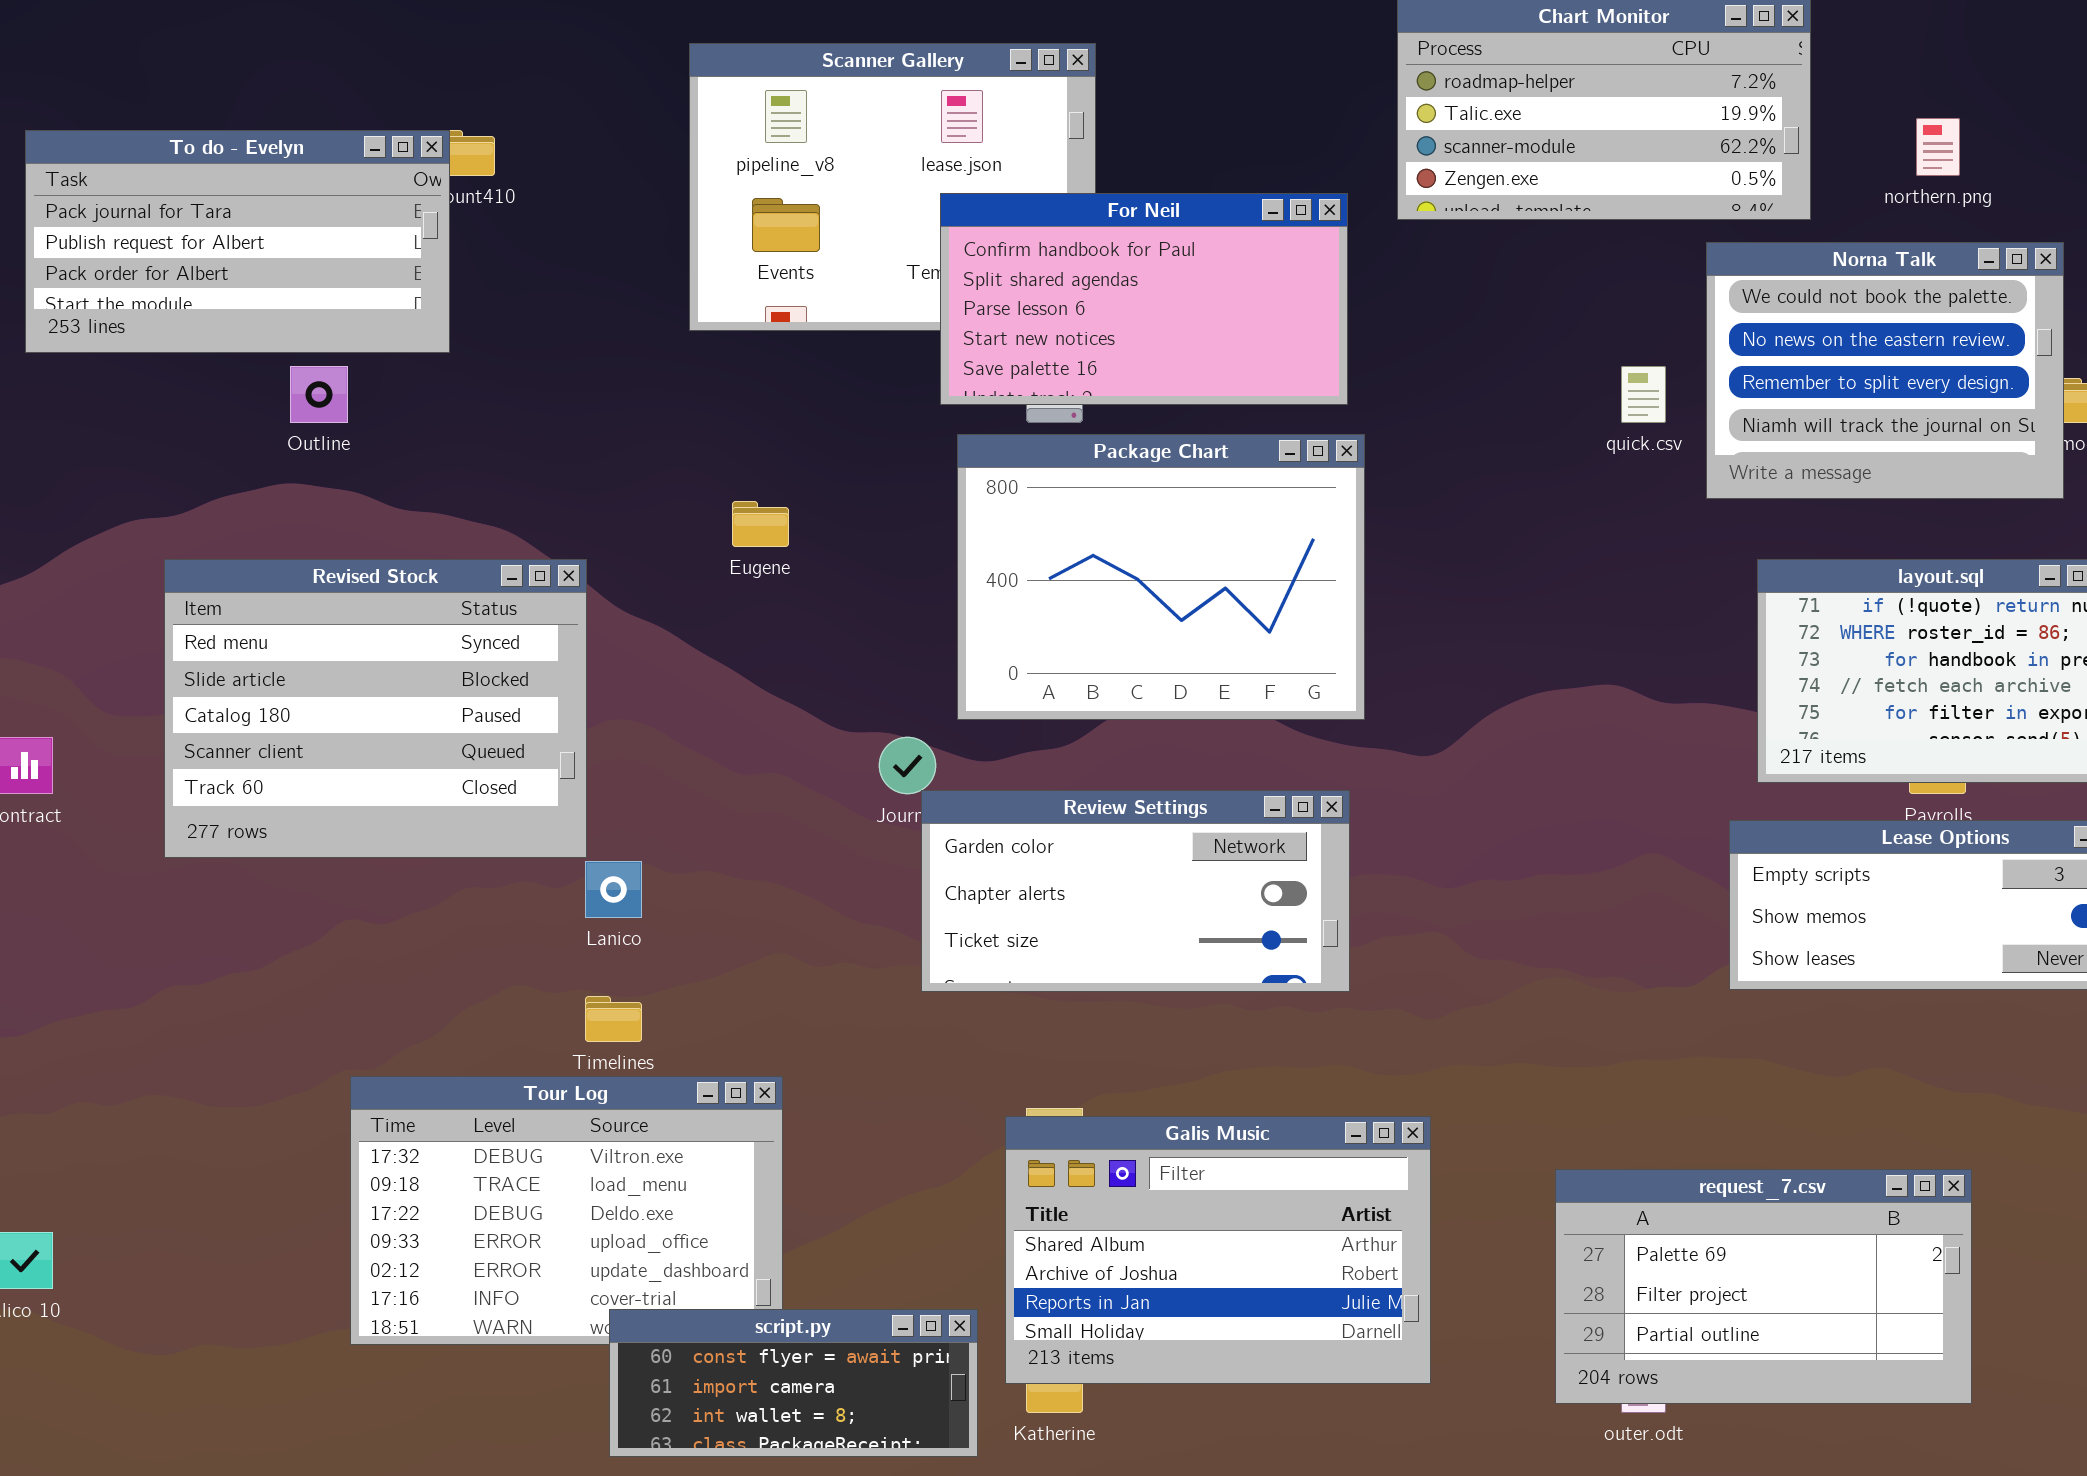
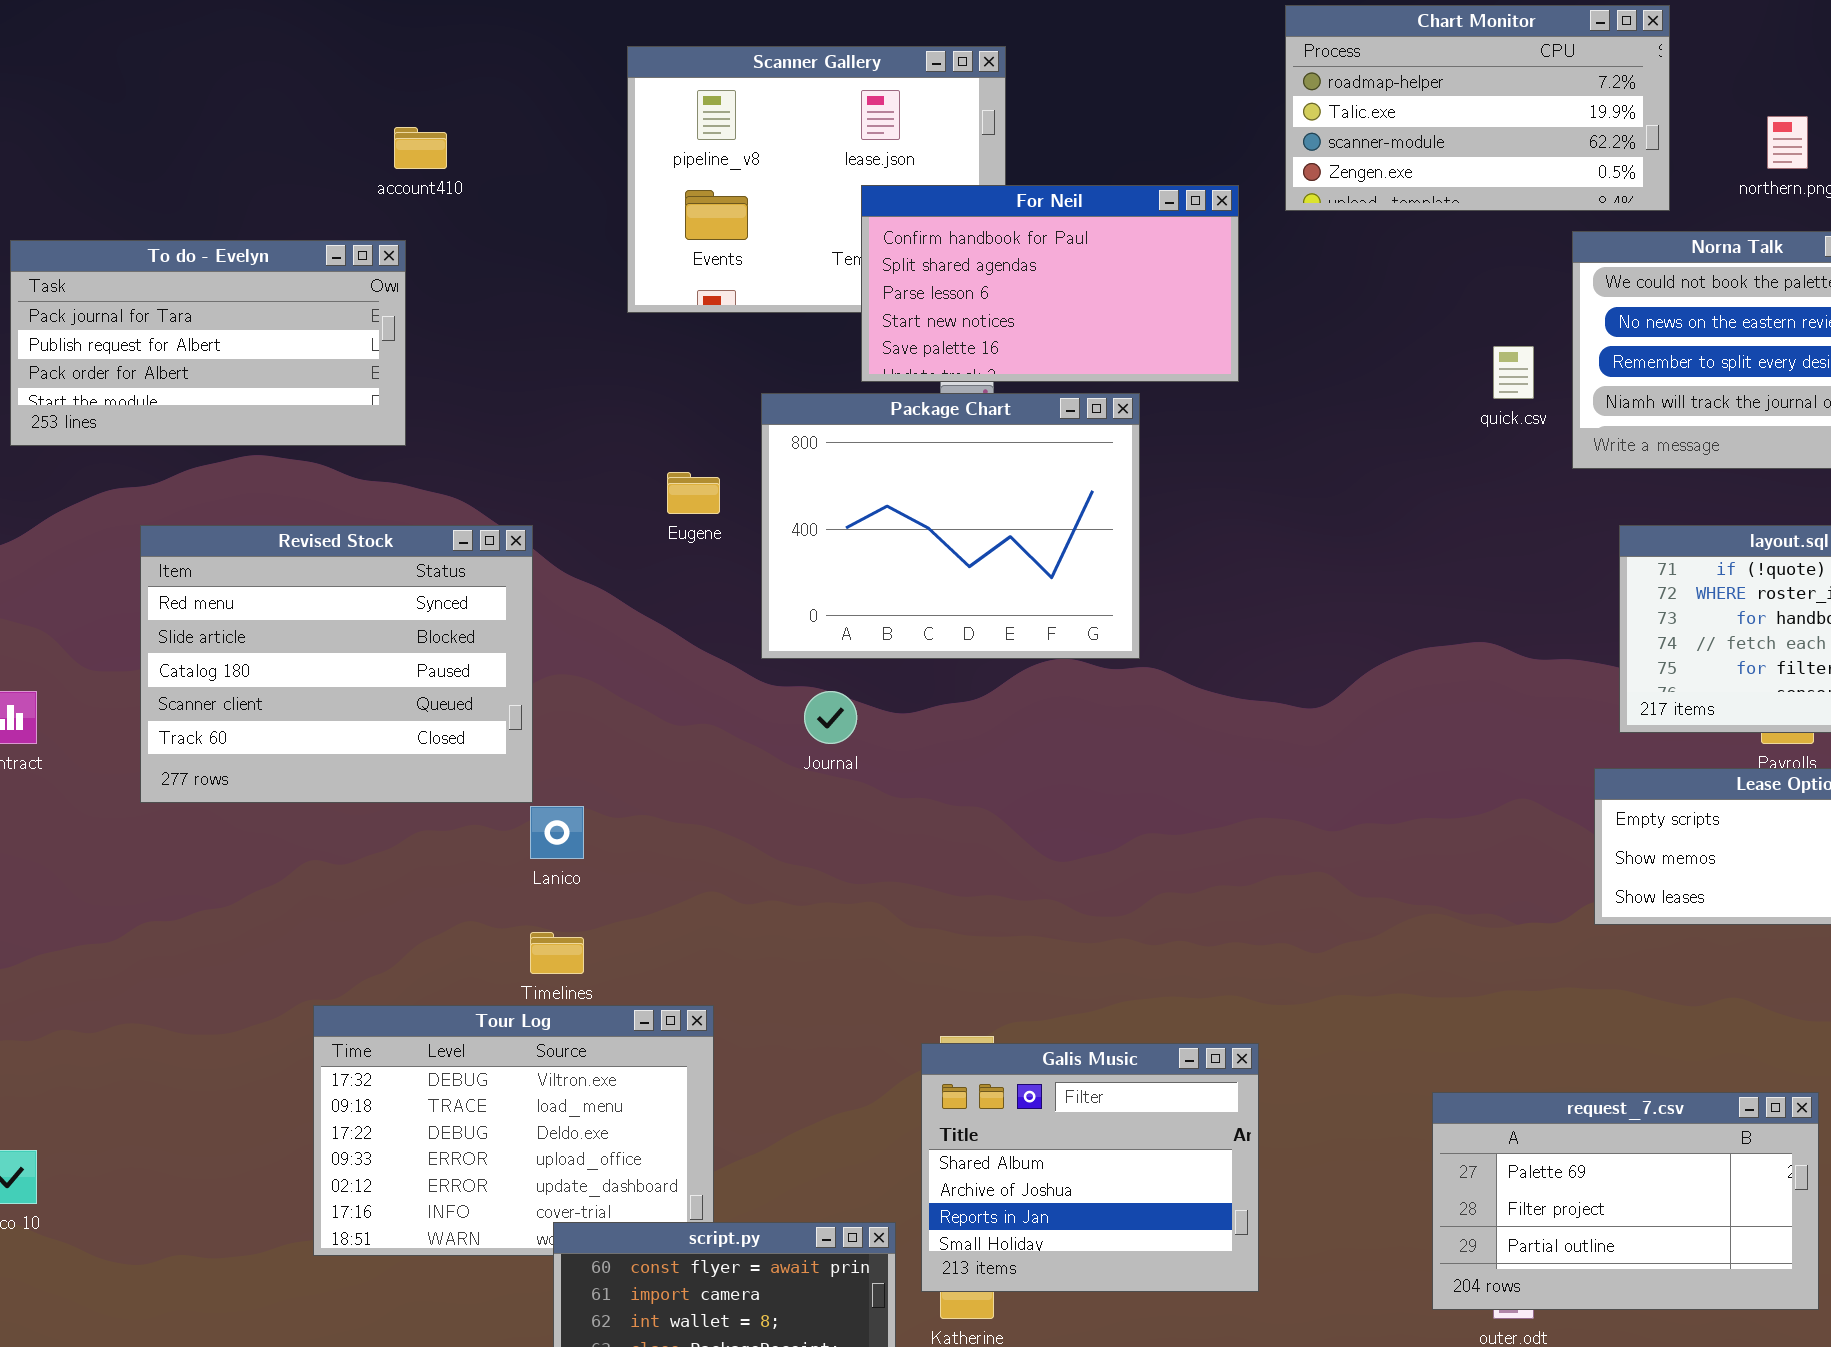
To do - Evelyn: [25,130,450,353] -> [10,240,406,446], moved
Package Chart: [957,434,1365,720] -> [761,393,1140,659], moved
Review Settings: [921,790,1350,992] -> none, closed
Galis Music: [1005,1116,1431,1384] -> [921,1043,1259,1292], resized

